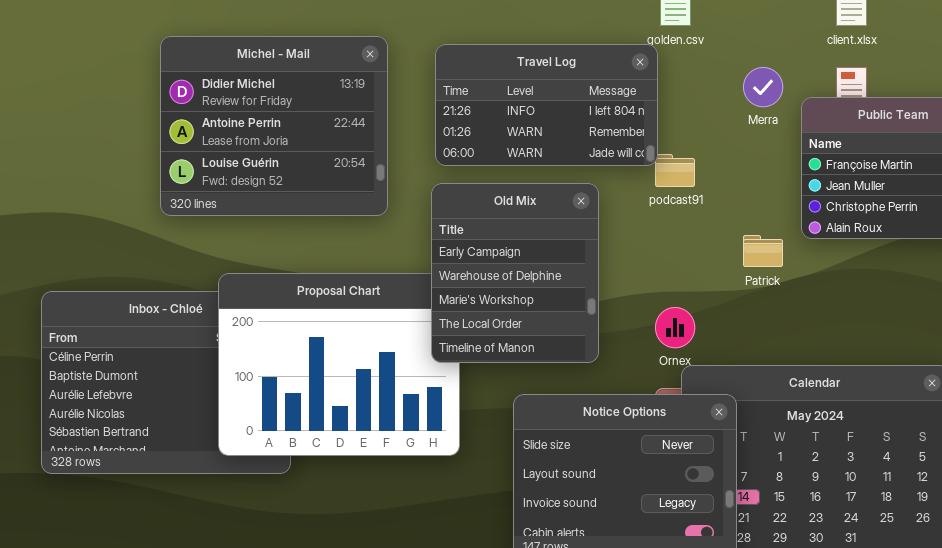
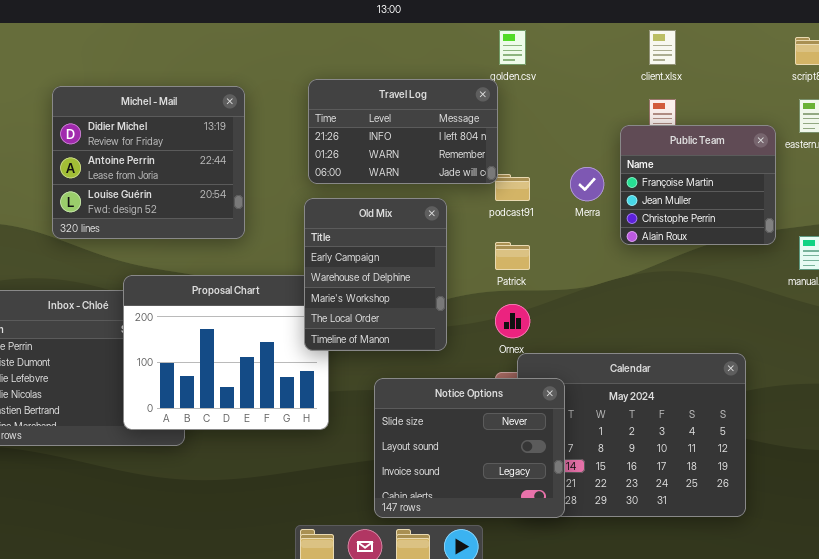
Michel - Mail: [160,36,388,216] -> [52,86,245,239], moved
Merra: [743,67,783,107] -> [570,167,604,201], moved
Patrick: [743,235,783,267] -> [495,242,530,270], moved

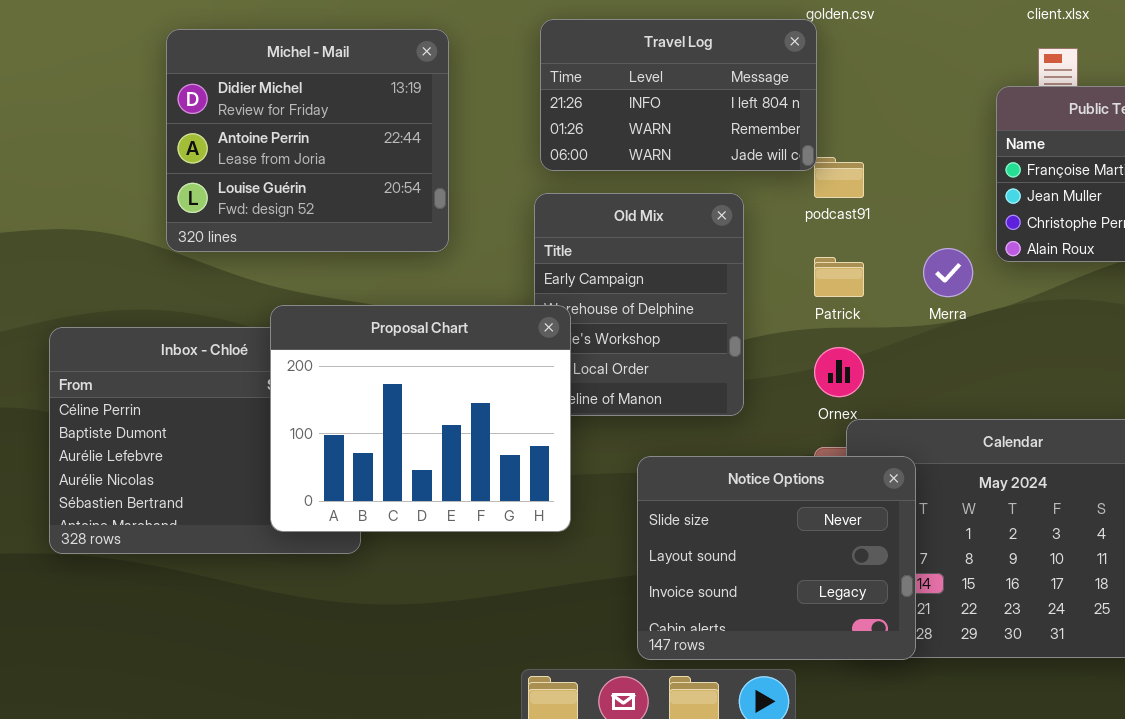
Merra: [570,167,604,201] -> [923,248,973,297], moved
Proposal Chart: [123,275,329,430] -> [270,305,571,532], raised

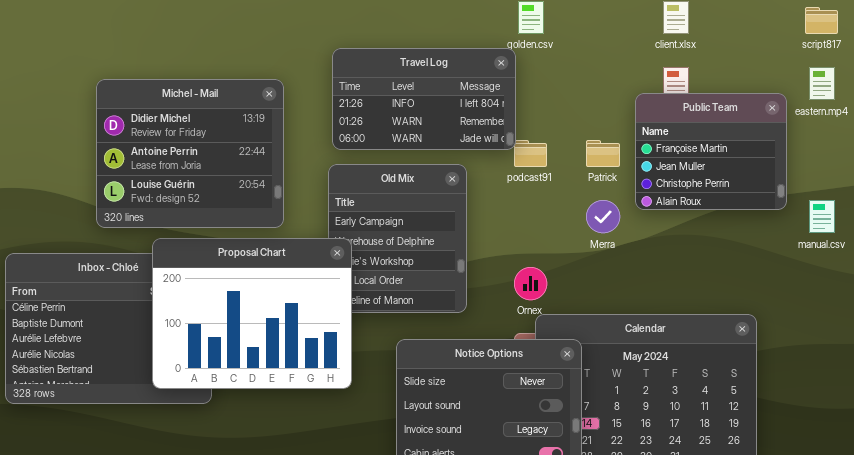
Michel - Mail: [166,29,449,252] -> [96,79,284,228], moved
Patrick: [814,257,864,297] -> [586,140,620,167], moved

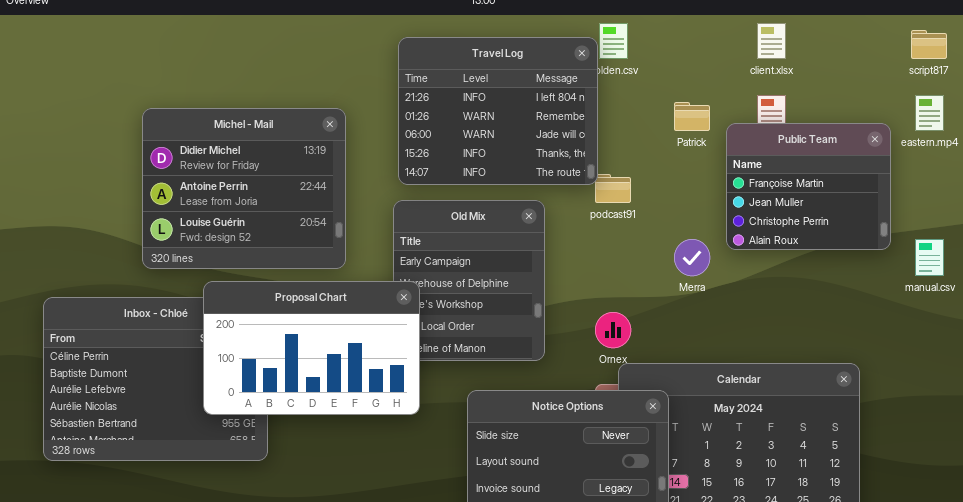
Travel Log: [332,48,516,150] -> [398,37,598,185], resized
Patrick: [586,140,620,167] -> [674,102,710,131], moved
Proposal Chart: [152,238,352,389] -> [203,281,420,415], resized

